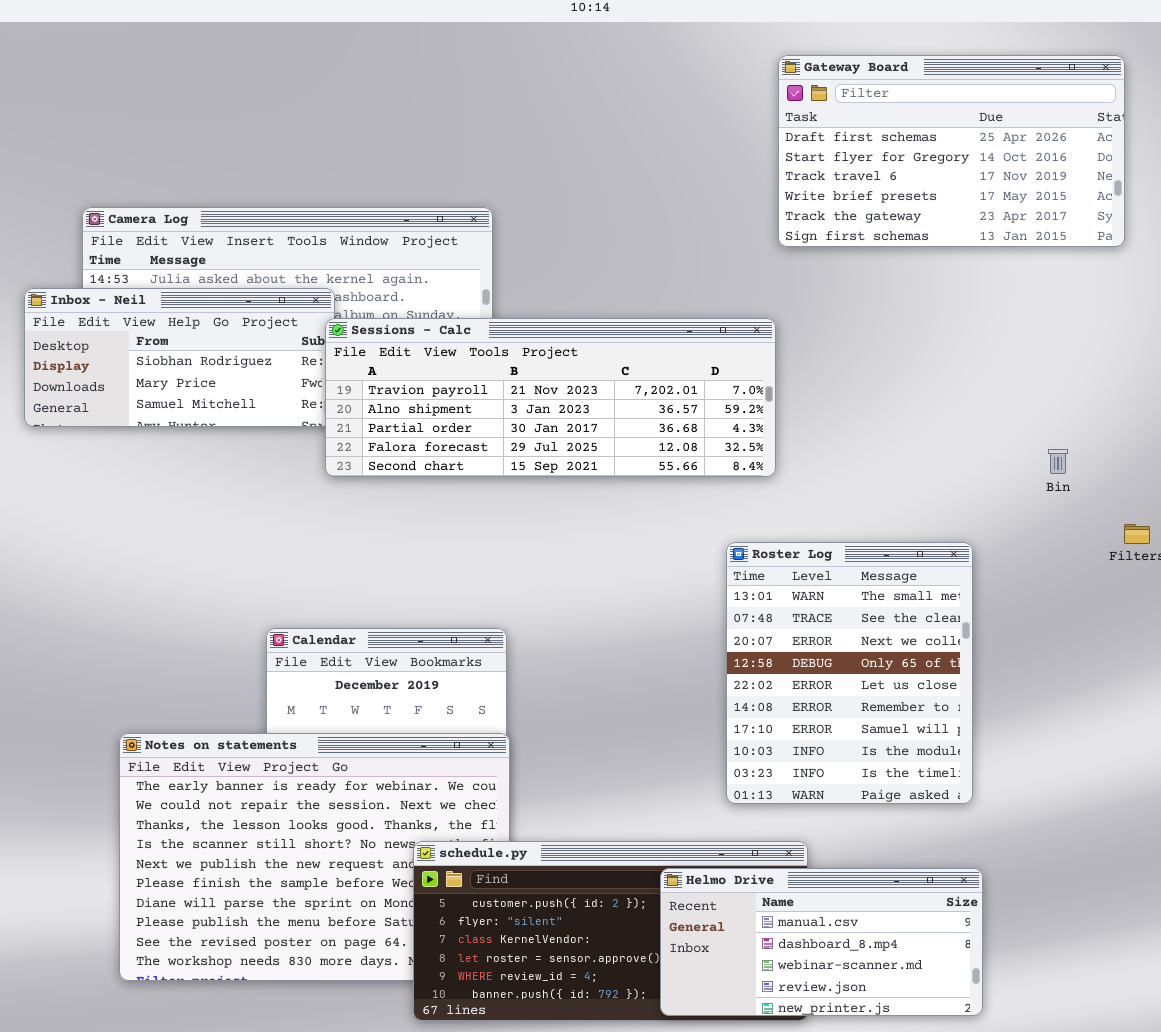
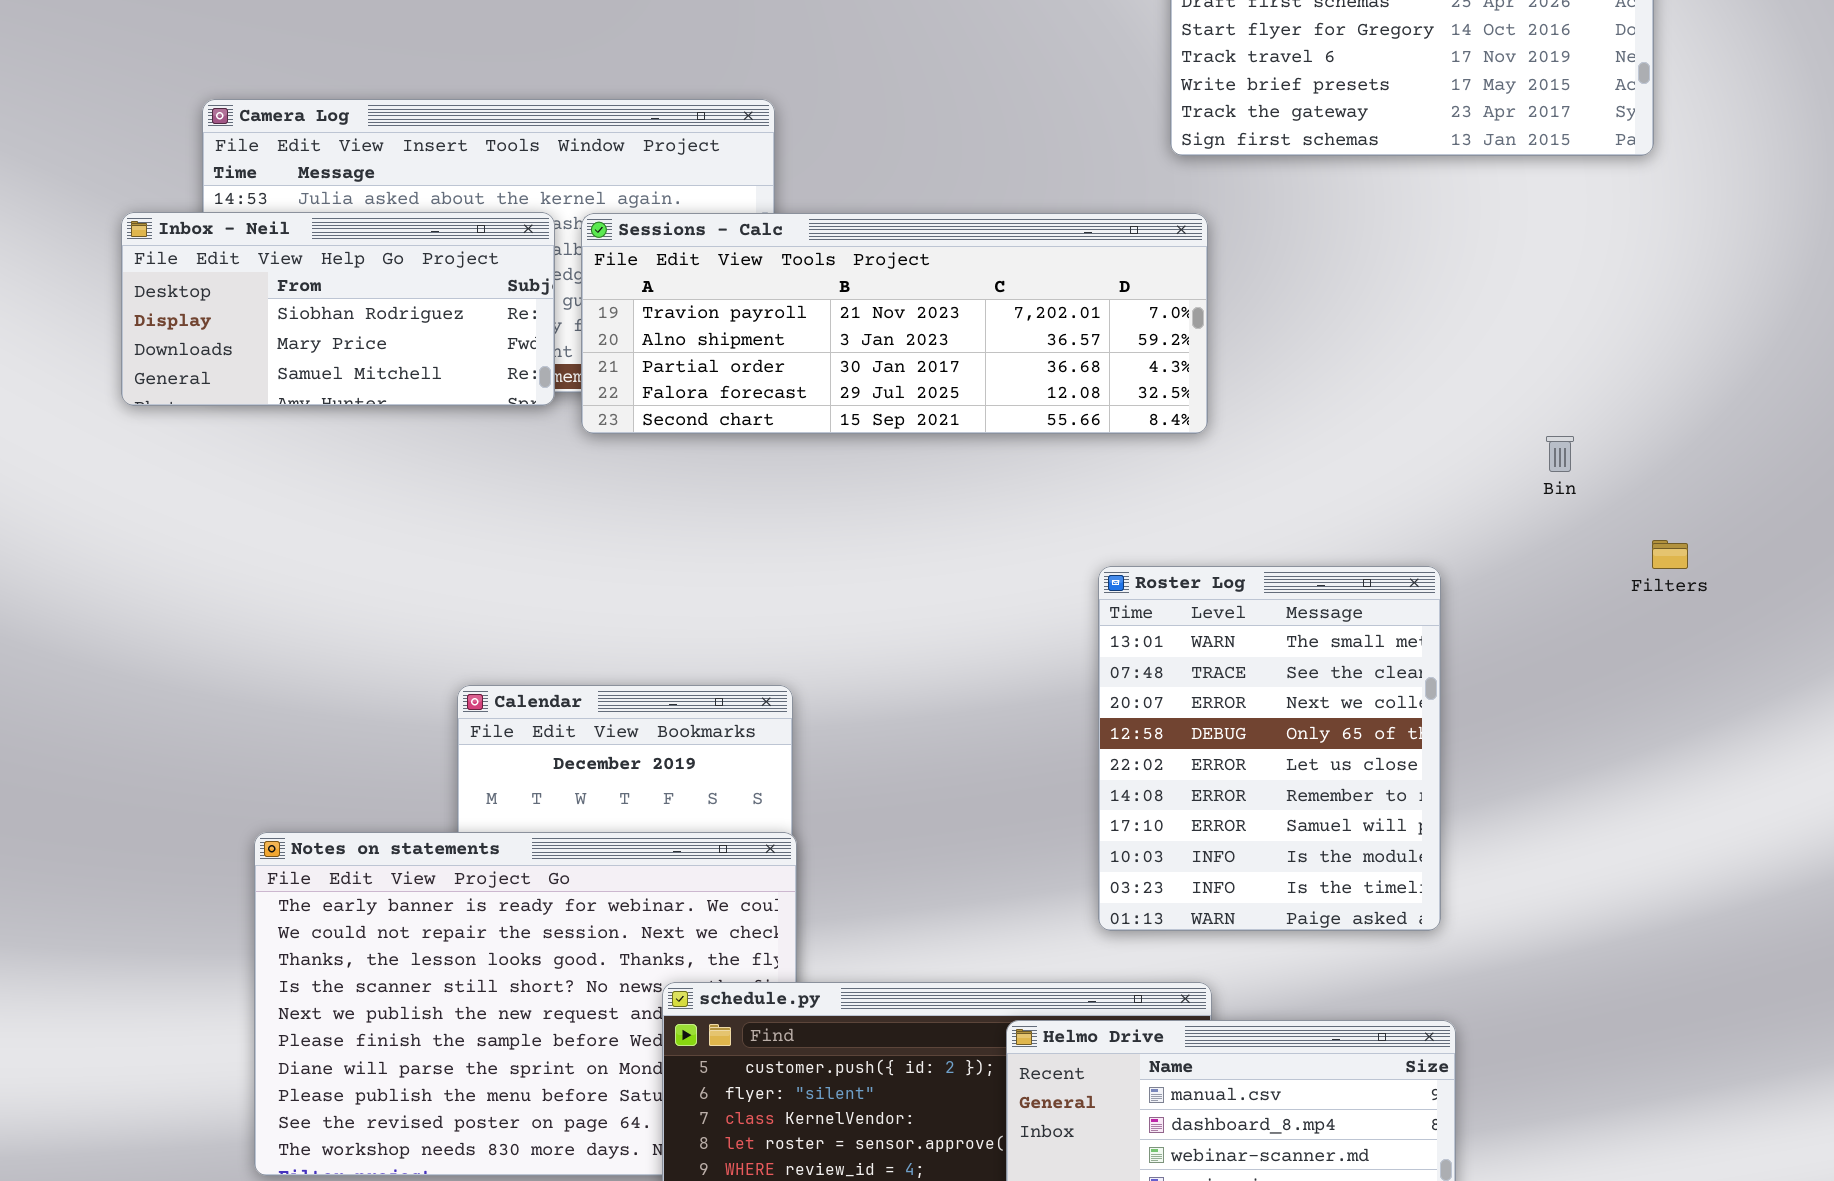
Sessions - Calc: [325,318,776,477] -> [581,213,1208,434], moved

